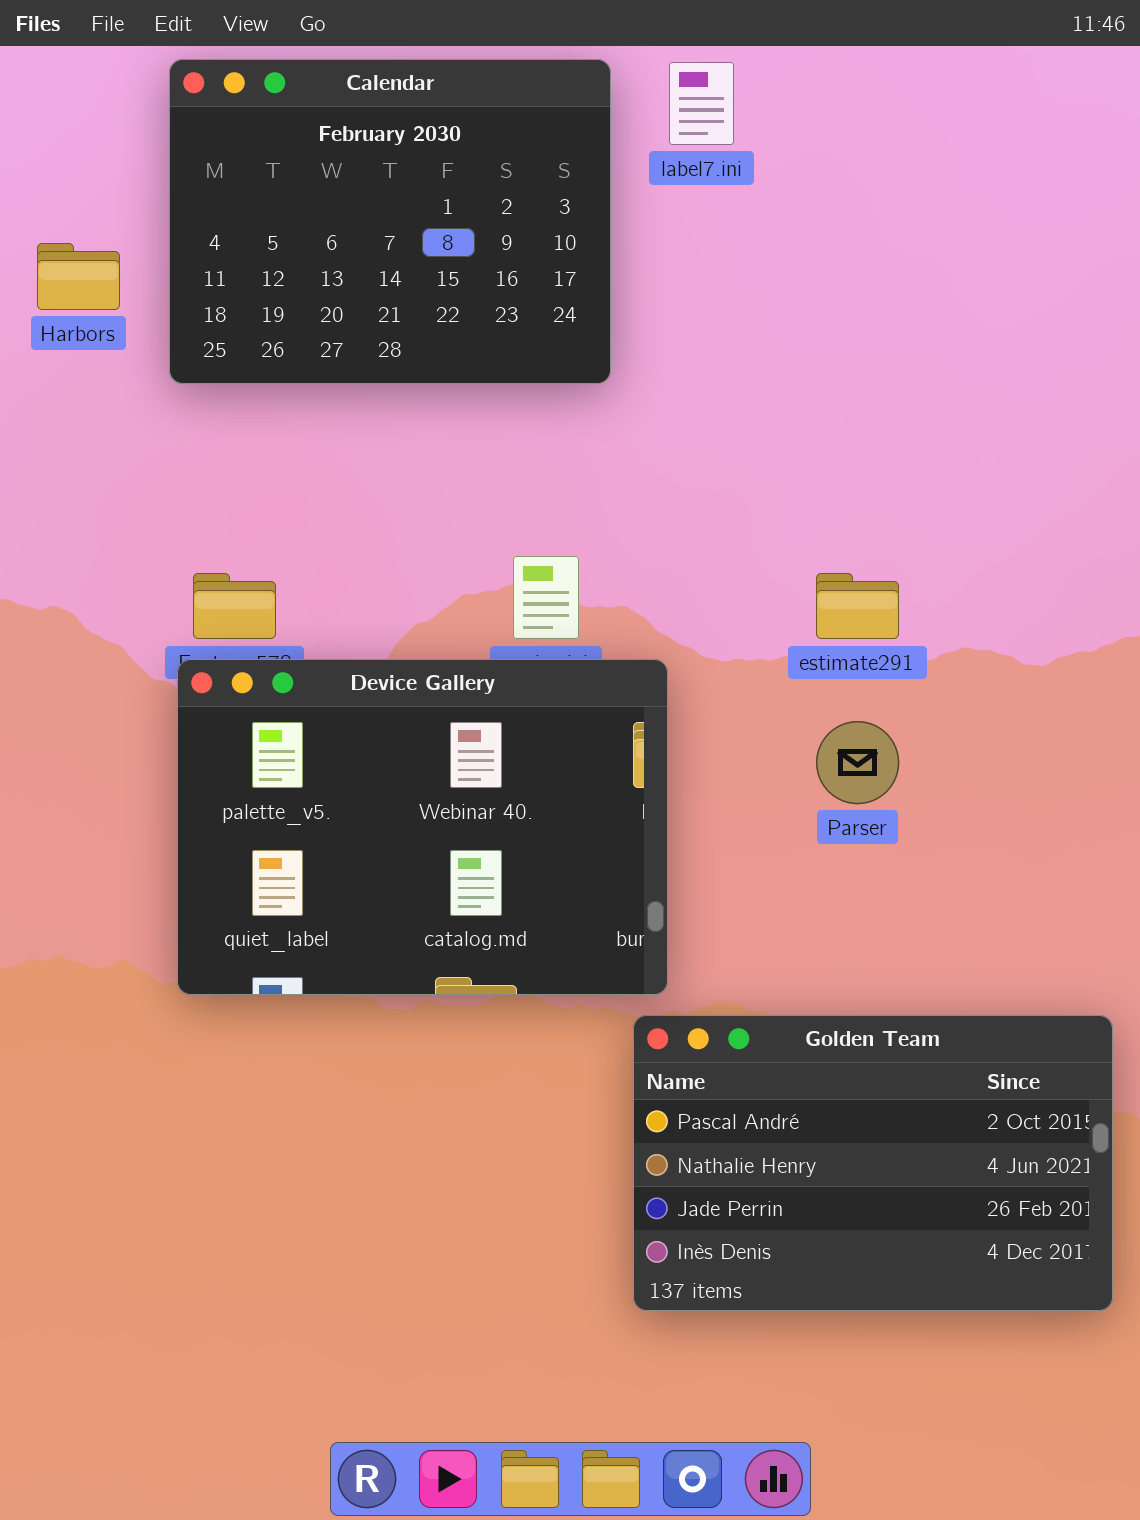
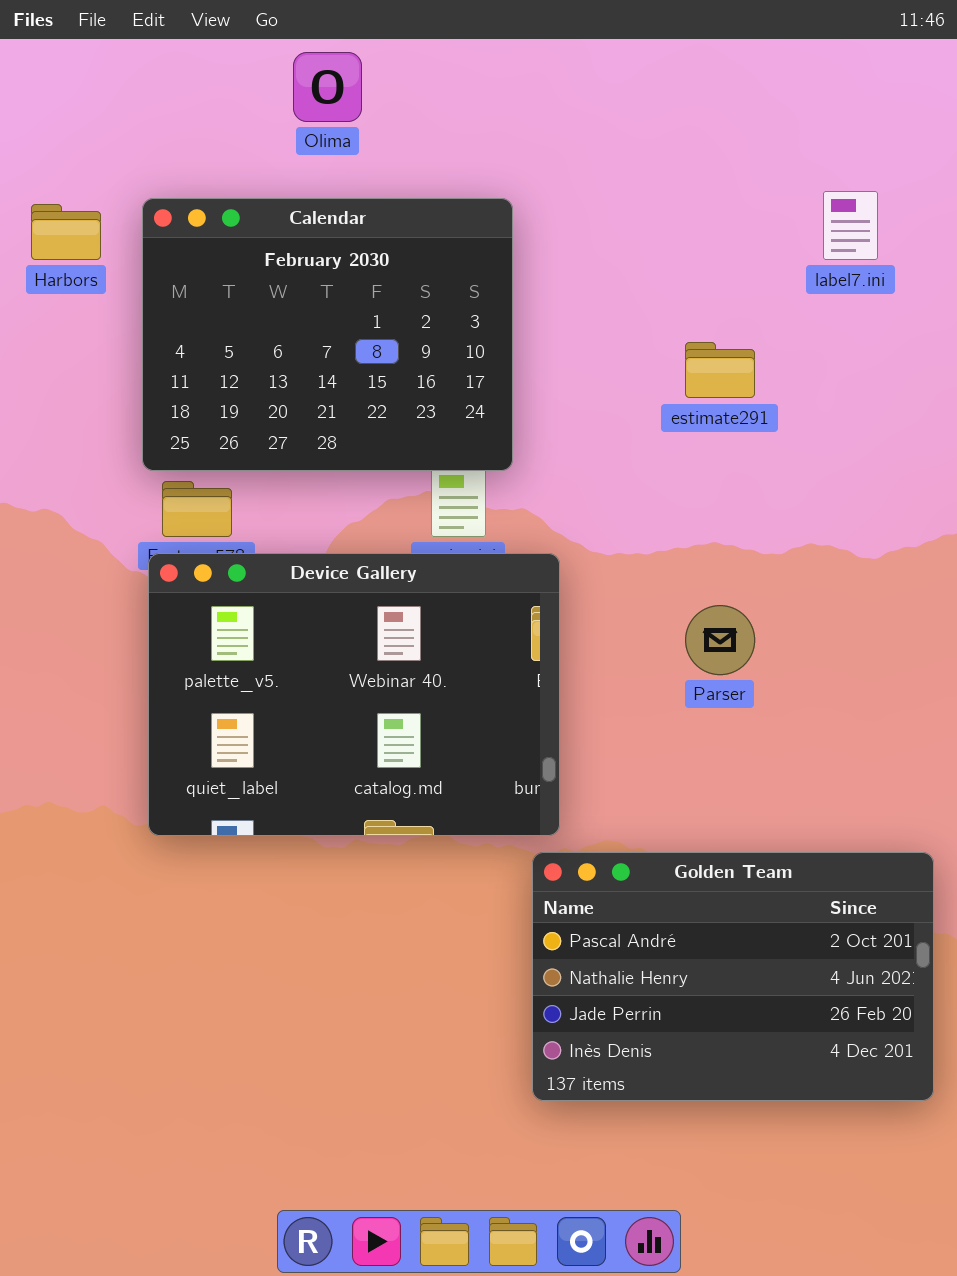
Calendar: [169,59,611,384] -> [142,198,513,471], moved
label7.ini: [669,62,734,145] -> [823,191,878,260], moved
estimate291: [816,573,899,639] -> [685,342,755,398], moved

